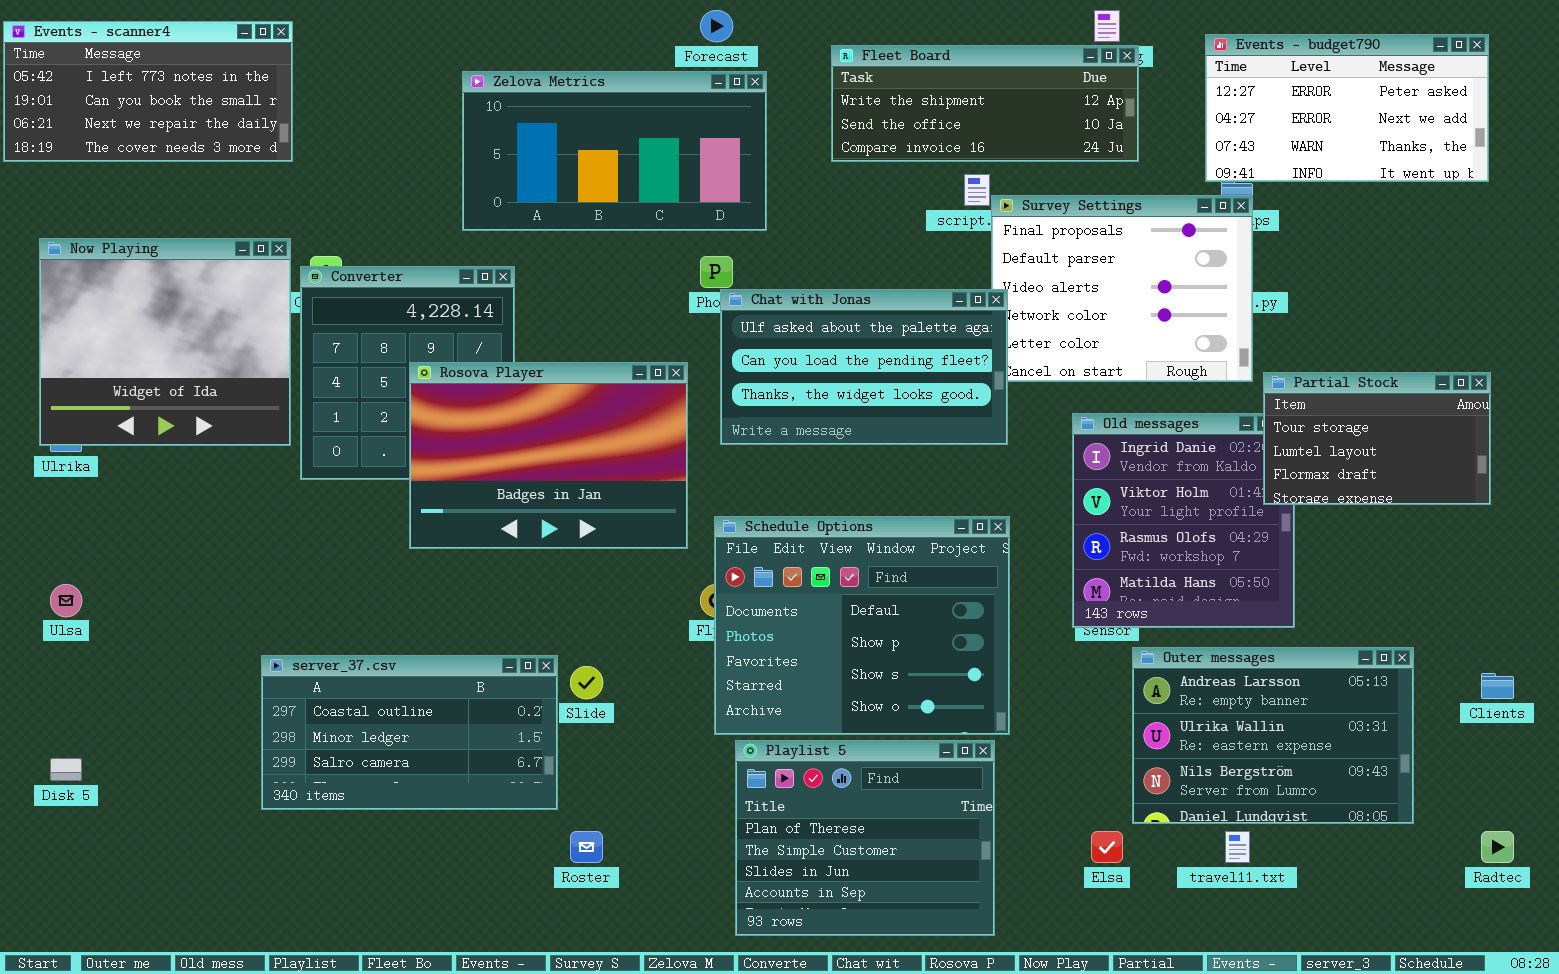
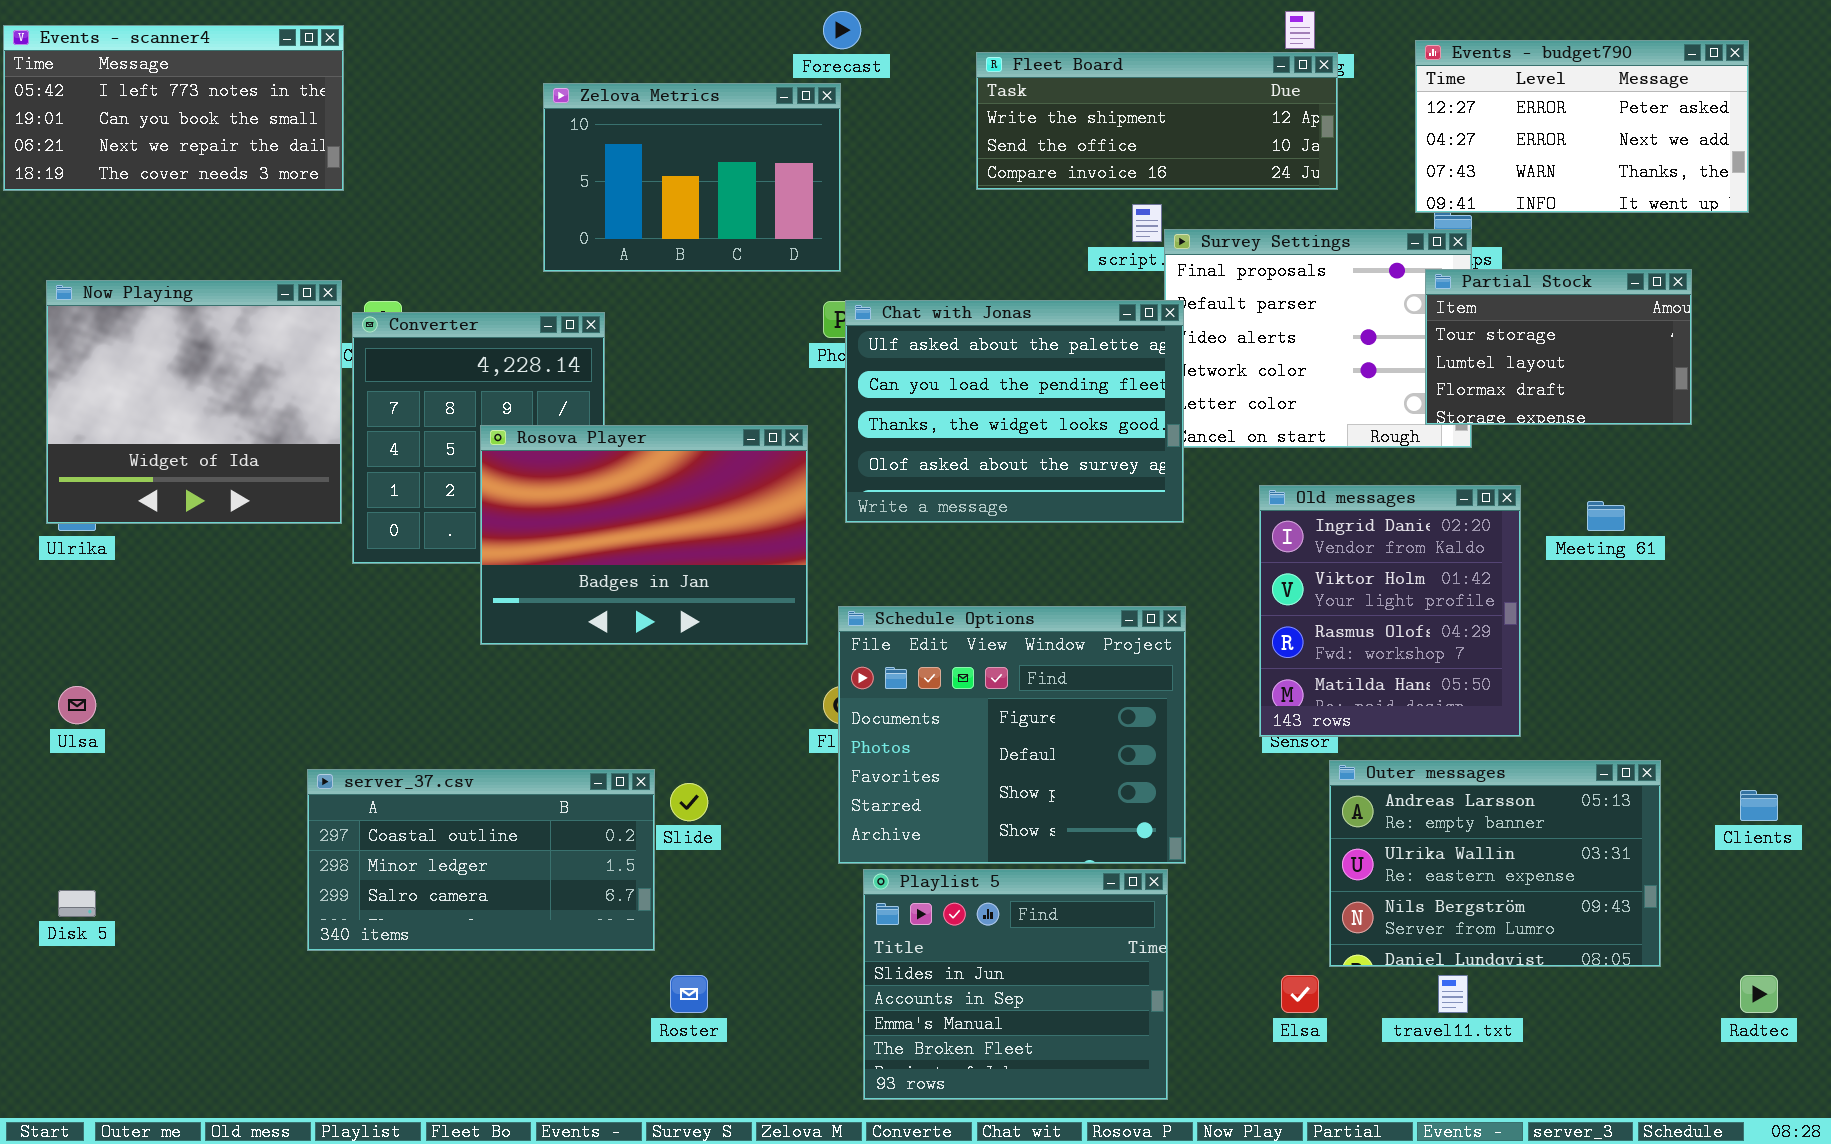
Zelova Metrics: [462,71,767,231] -> [543,83,841,272], resized
Chat with Jonas: [720,289,1008,445] -> [845,300,1184,523], resized
Partial Stock: [1263,372,1491,505] -> [1425,269,1692,425], moved
Schedule Options: [714,516,1010,735] -> [838,606,1186,864], scrolled up 1 row
Playlist 5: [735,740,995,936] -> [863,869,1168,1100], scrolled down 2 rows

